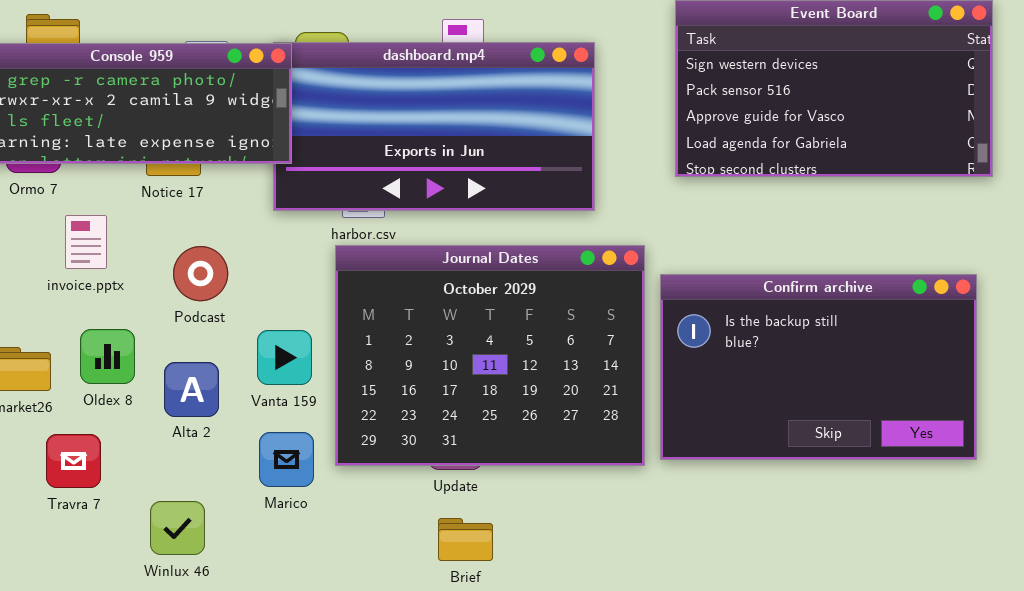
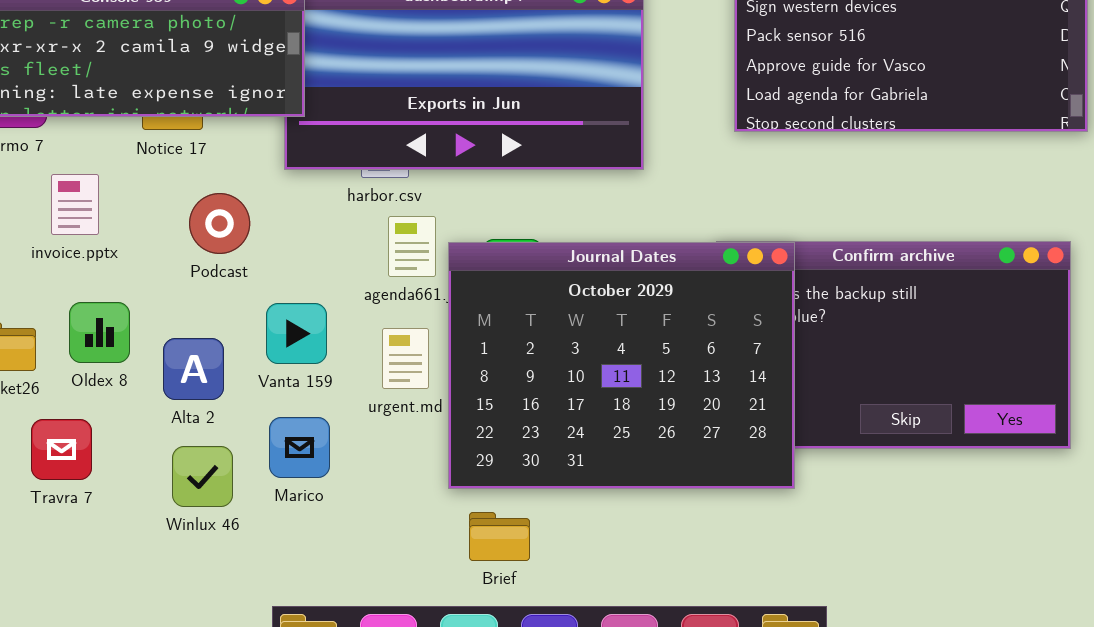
Journal Dates: [335,245,645,466] -> [448,242,795,489], moved
Podcast: [173,246,228,301] -> [189,193,250,254], moved
Winlux 46: [150,501,205,555] -> [172,446,233,507], moved

